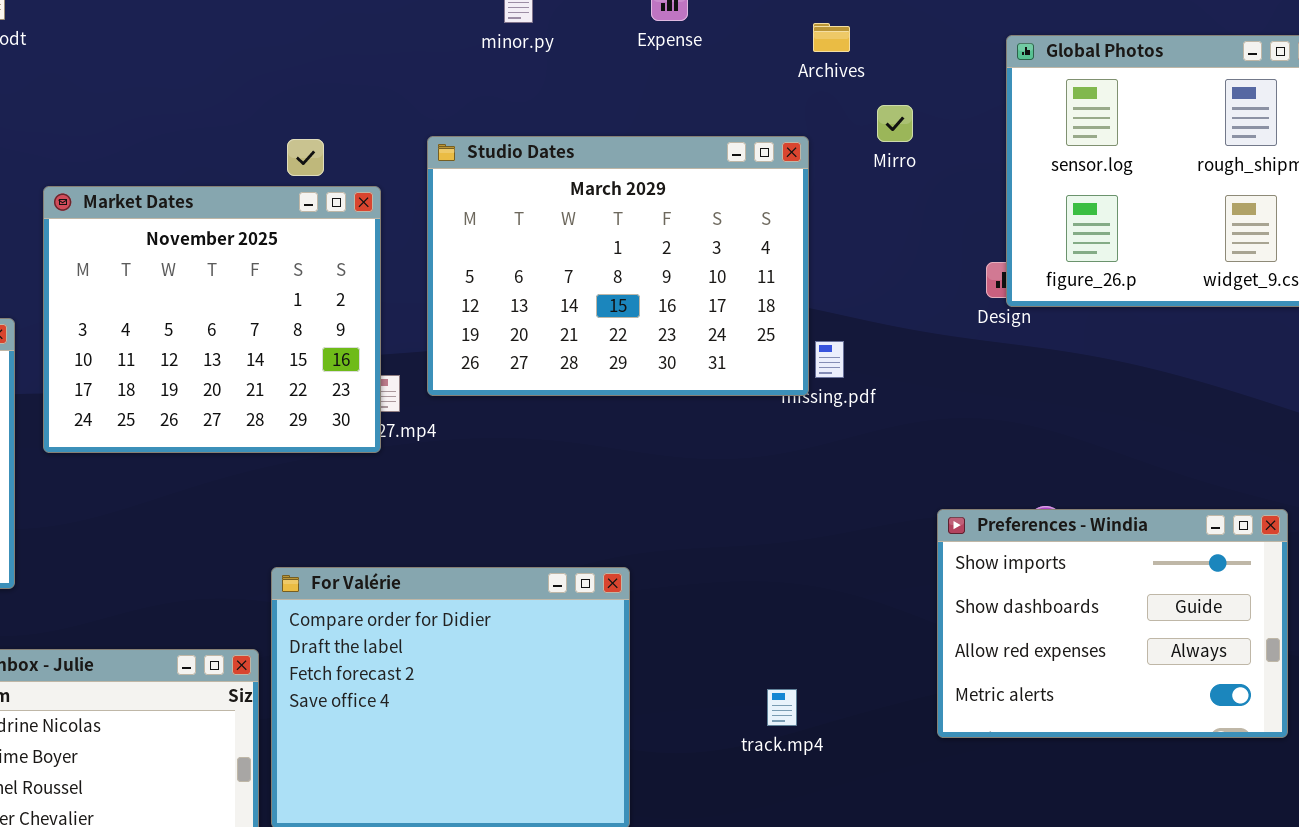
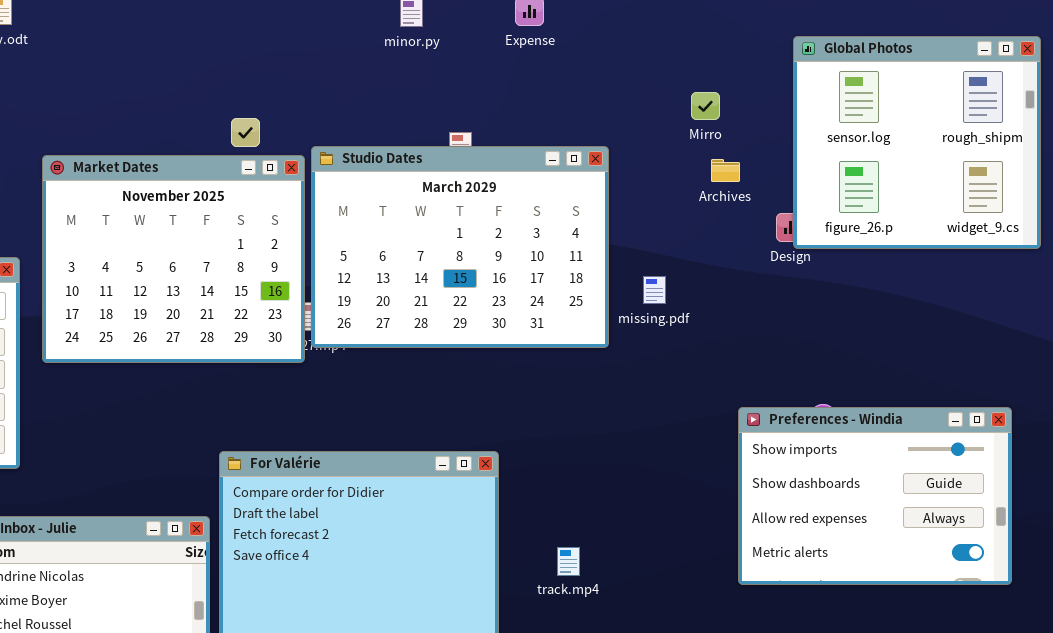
Archives: [813,23,850,52] -> [711,159,740,182], moved
Studio Dates: [427,136,809,396] -> [311,146,609,348], moved
track.mp4: [767,689,797,726] -> [557,547,580,576], moved

